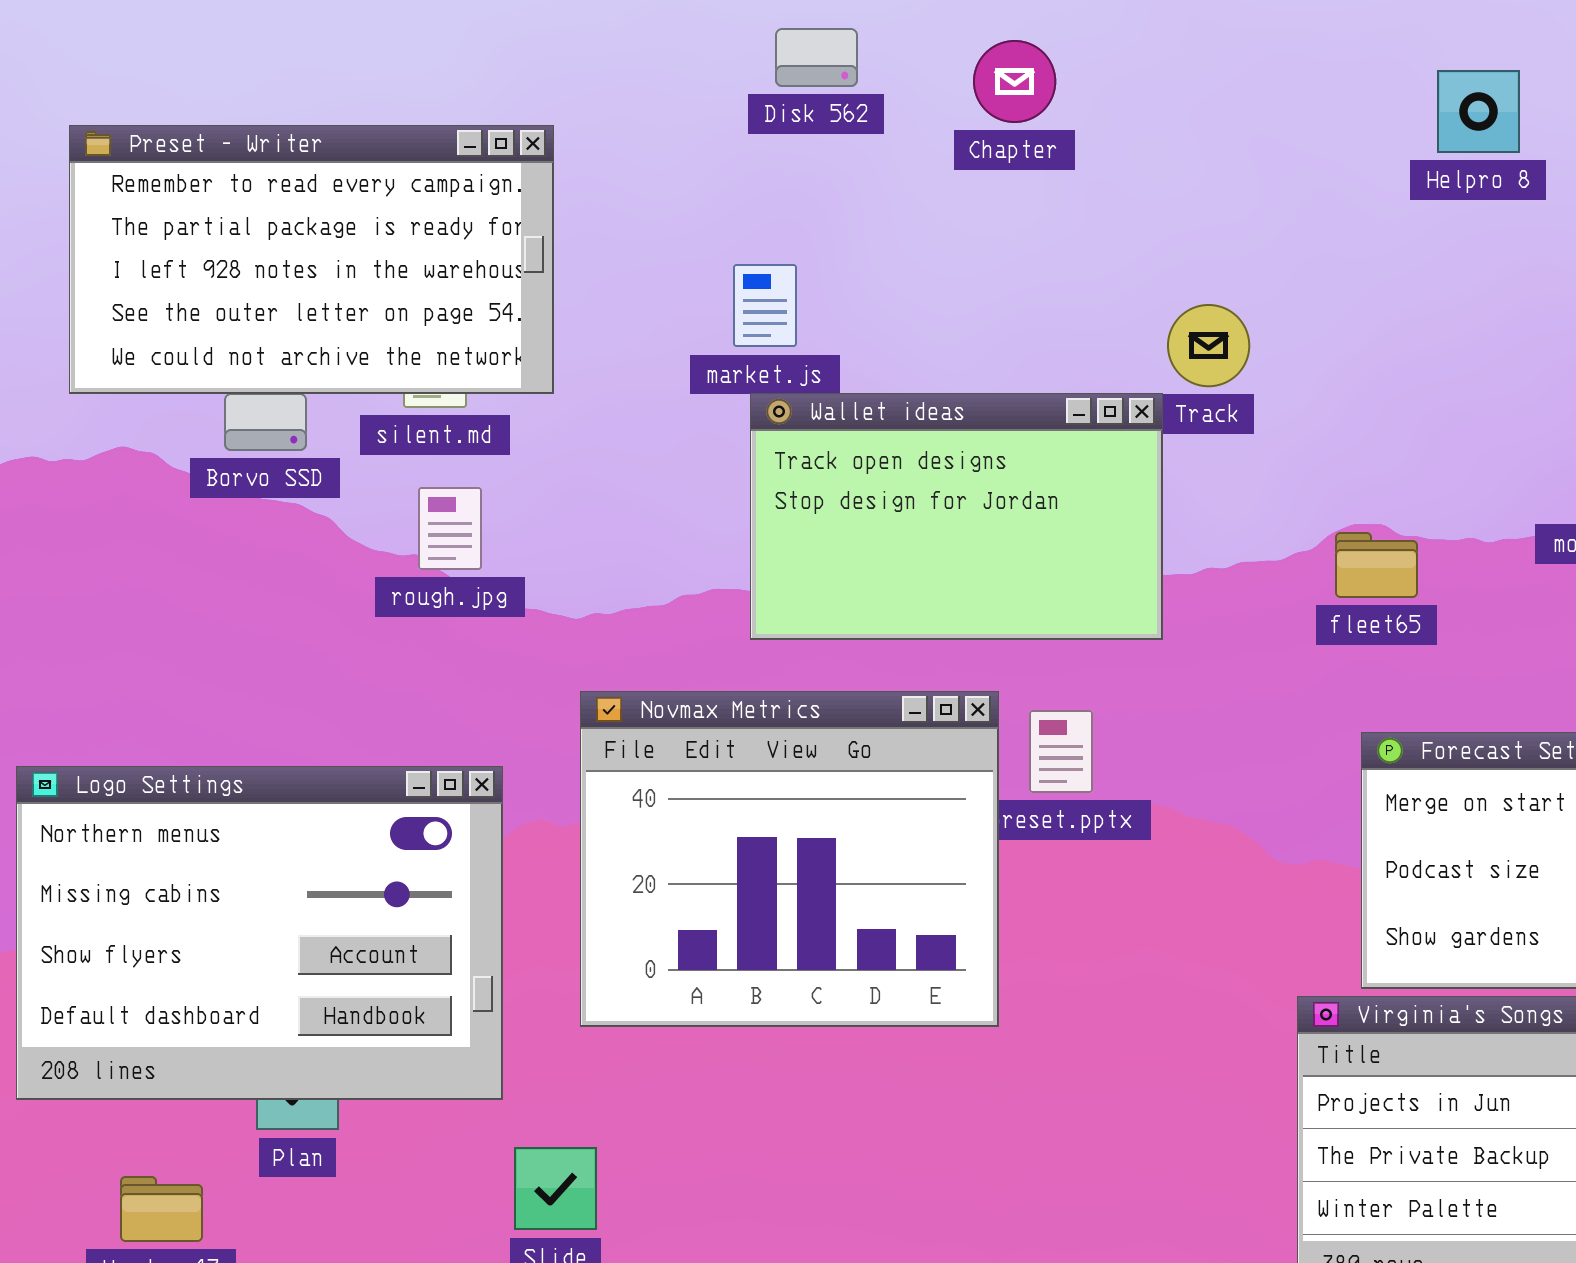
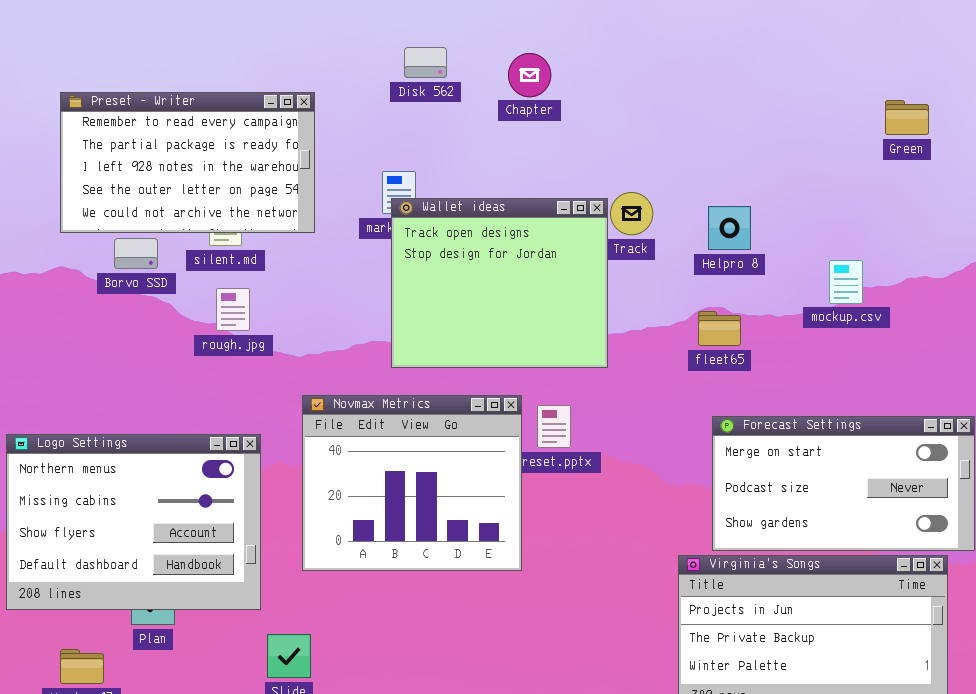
Helpro 8: [1437,70,1520,153] -> [708,206,751,250], moved
Preset - Writer: [69,125,554,394] -> [60,92,315,233], moved
Wallet ideas: [750,393,1163,640] -> [391,198,608,368], resized

